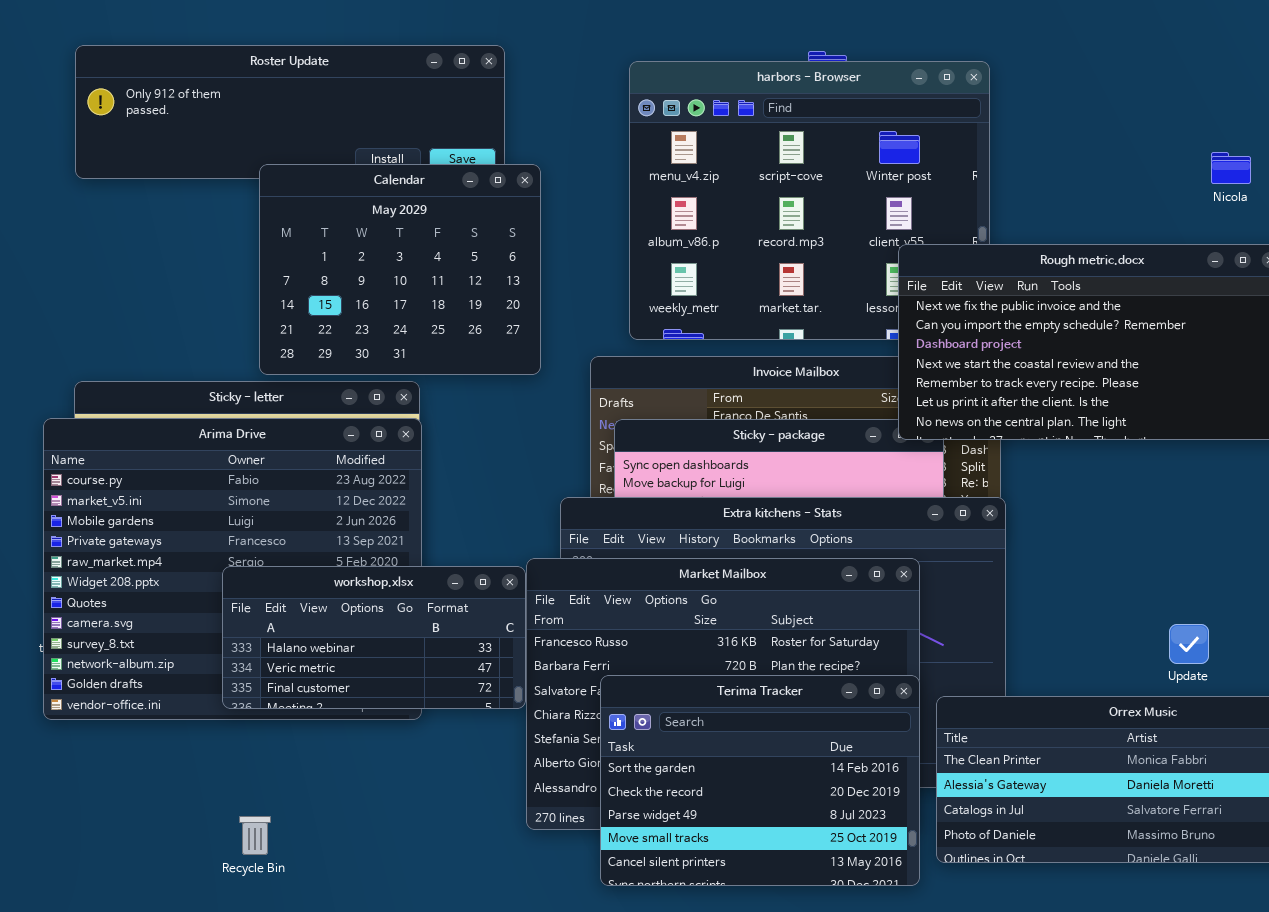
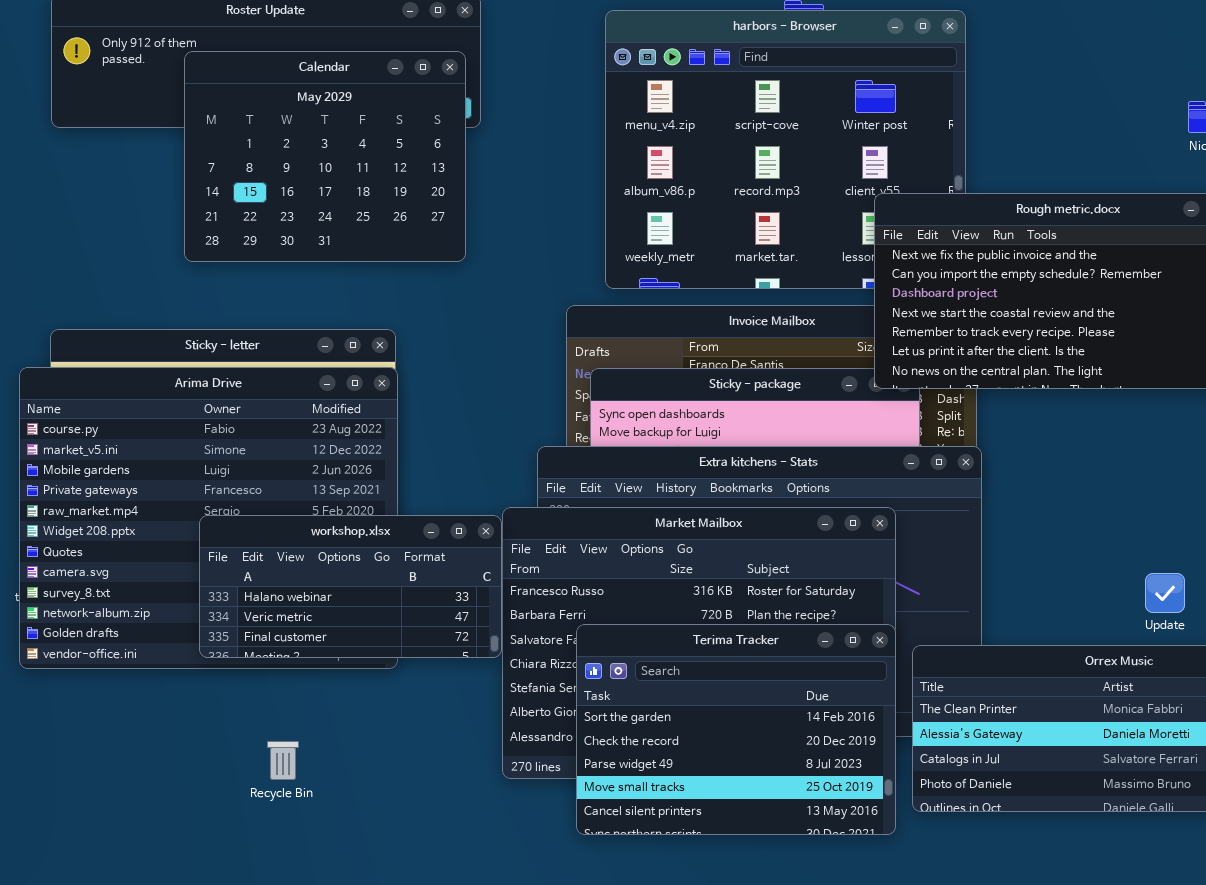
Calendar: [259,164,541,375] -> [184,51,466,262], moved
Recycle Bin: [239,816,271,855] -> [267,741,299,780], moved

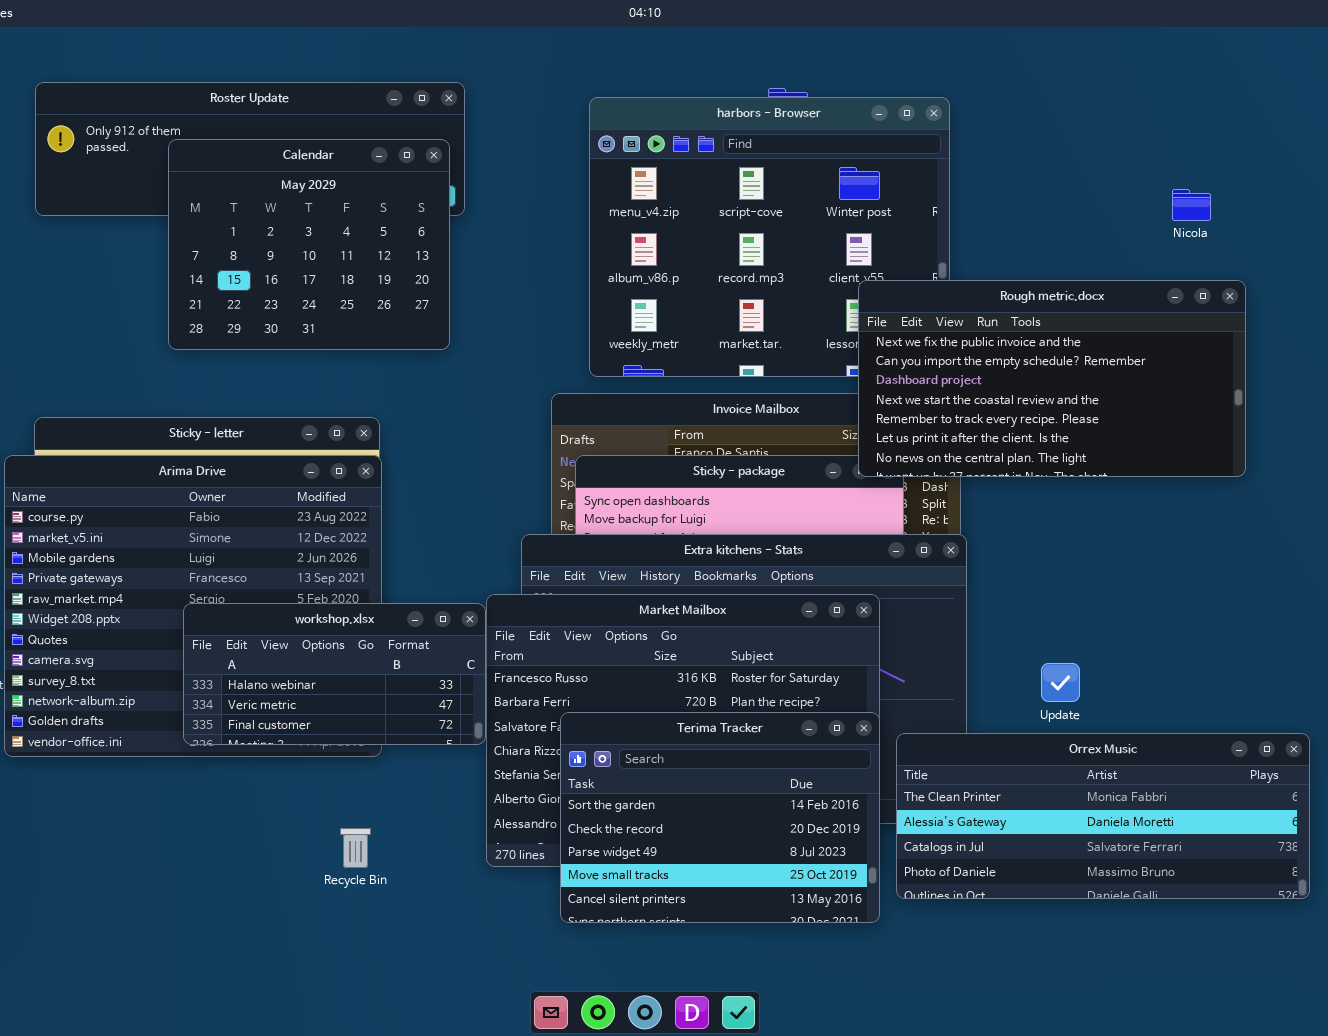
Update: [1145,573,1185,613] -> [1041,663,1080,702], moved
Recycle Bin: [267,741,299,780] -> [340,828,371,868], moved

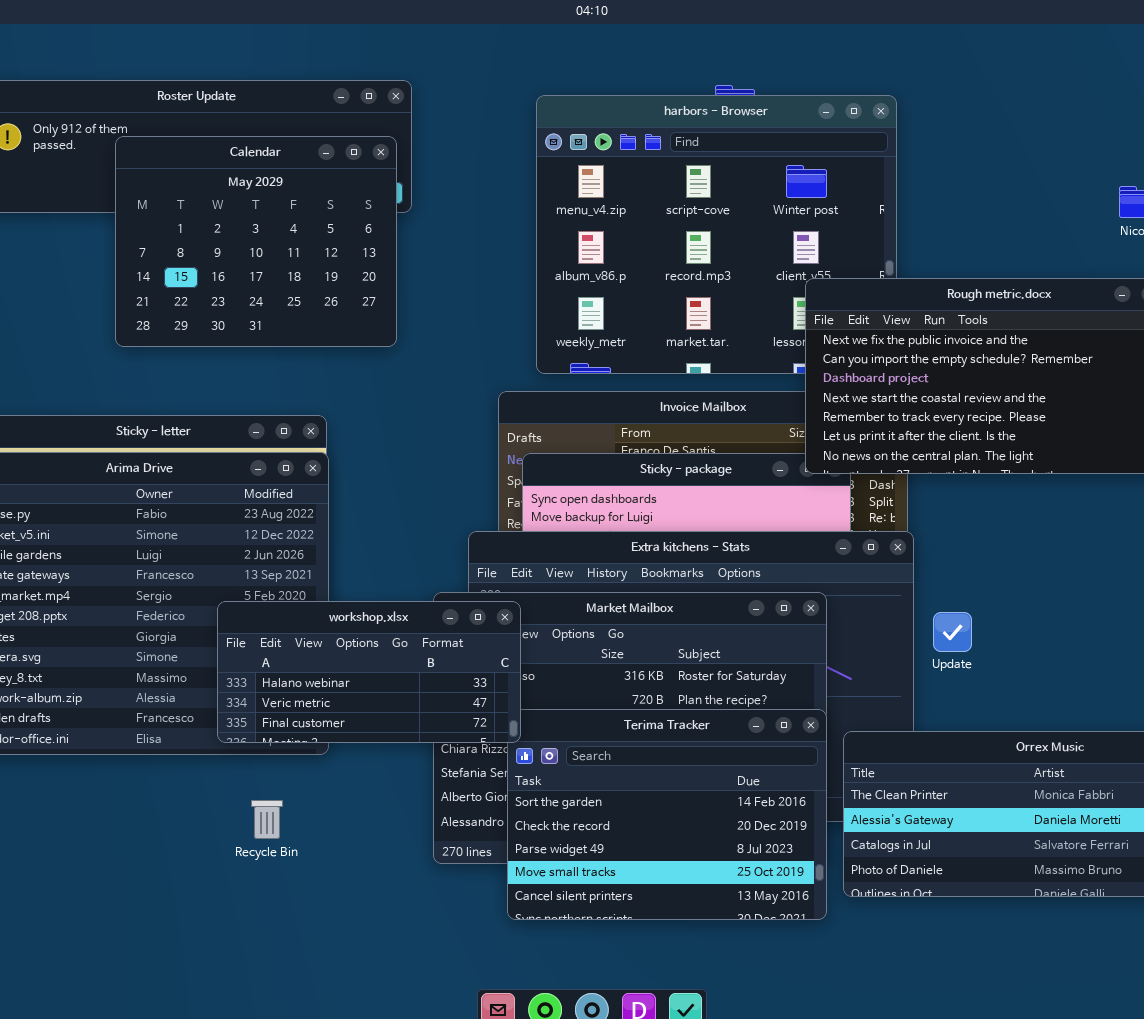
workshop.xlsx: [183,603,486,745] -> [217,601,521,743], moved
Update: [1041,663,1080,702] -> [933,612,972,652], moved
Recycle Bin: [340,828,371,868] -> [251,800,283,839], moved

